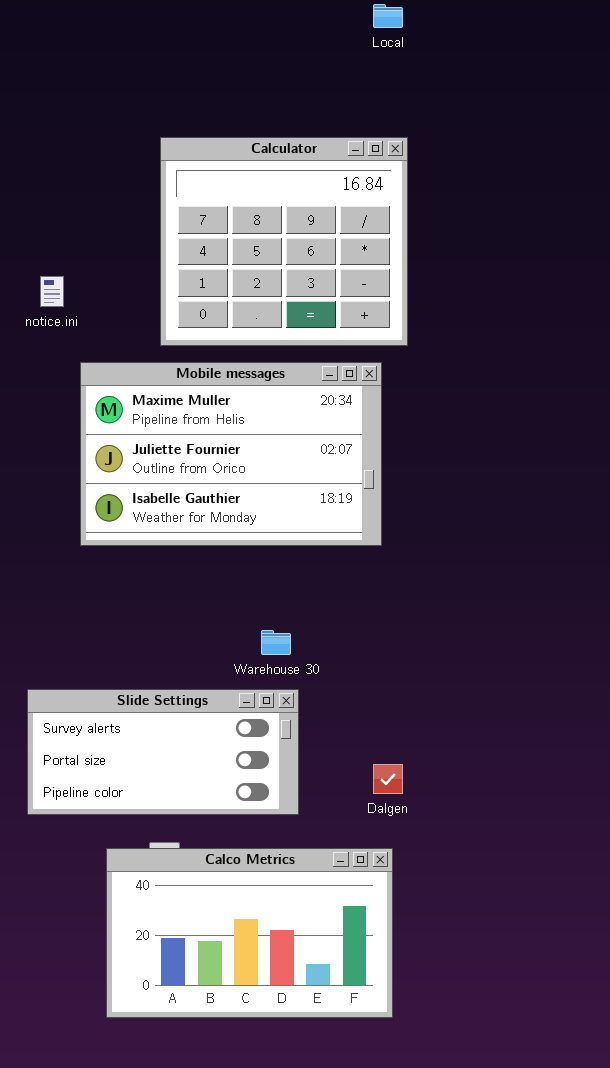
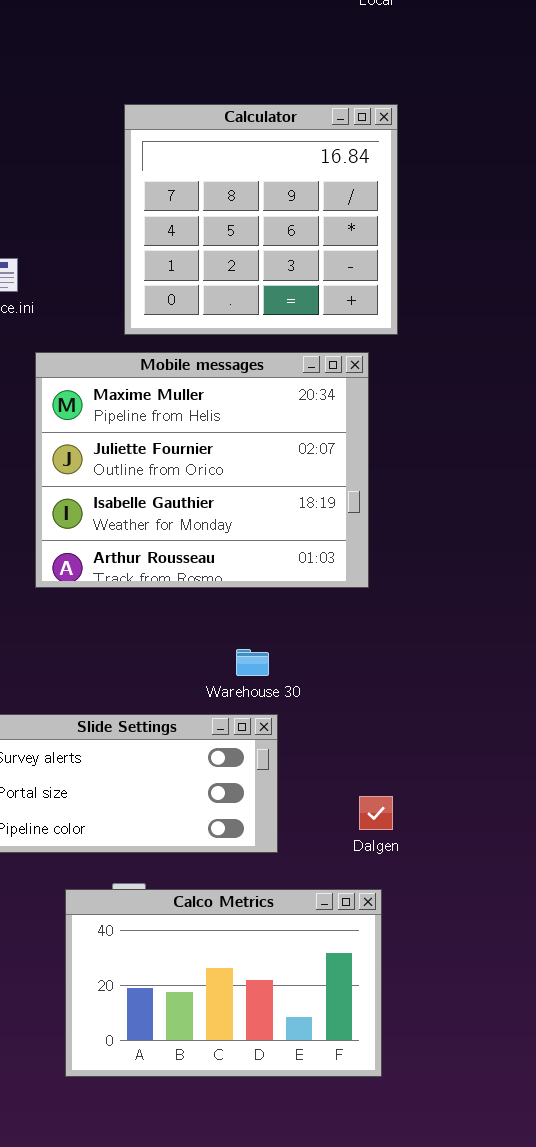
Mobile messages: [80,362,382,546] -> [35,352,369,588], resized

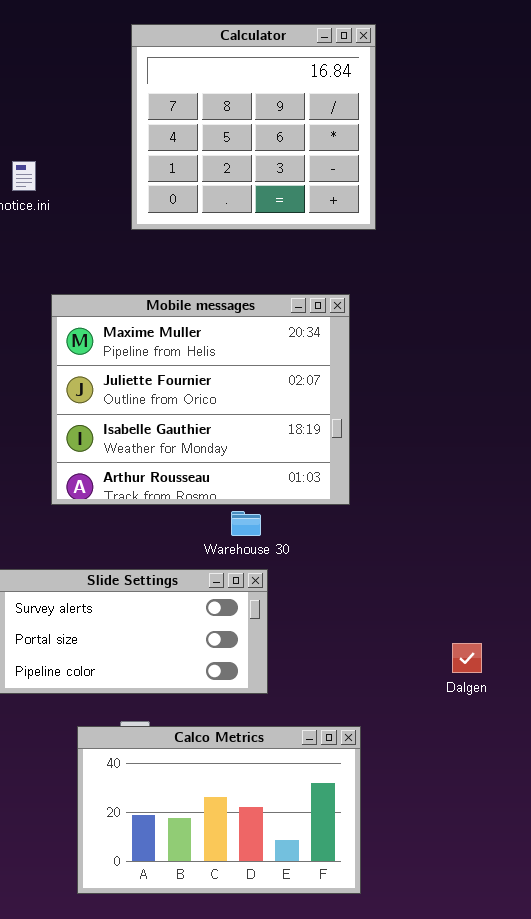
Mobile messages: [35,352,369,588] -> [51,294,350,505], moved
Dalgen: [359,796,393,830] -> [452,643,482,673], moved

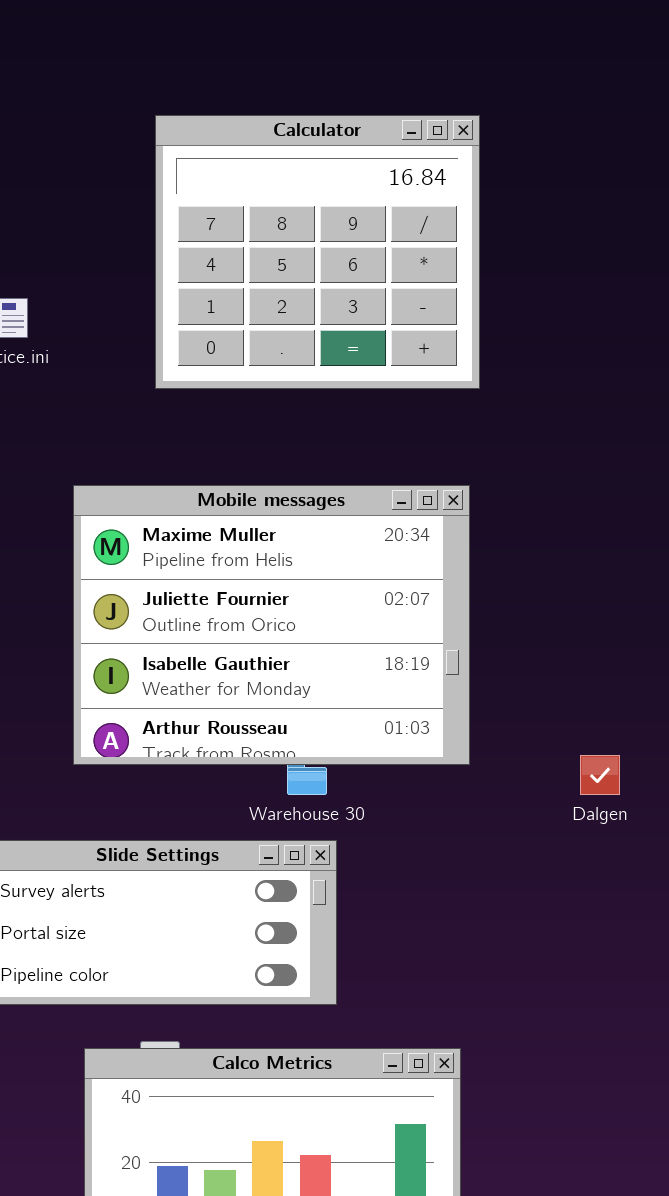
Mobile messages: [51,294,350,505] -> [73,485,470,765], moved
Dalgen: [452,643,482,673] -> [580,755,620,795], moved

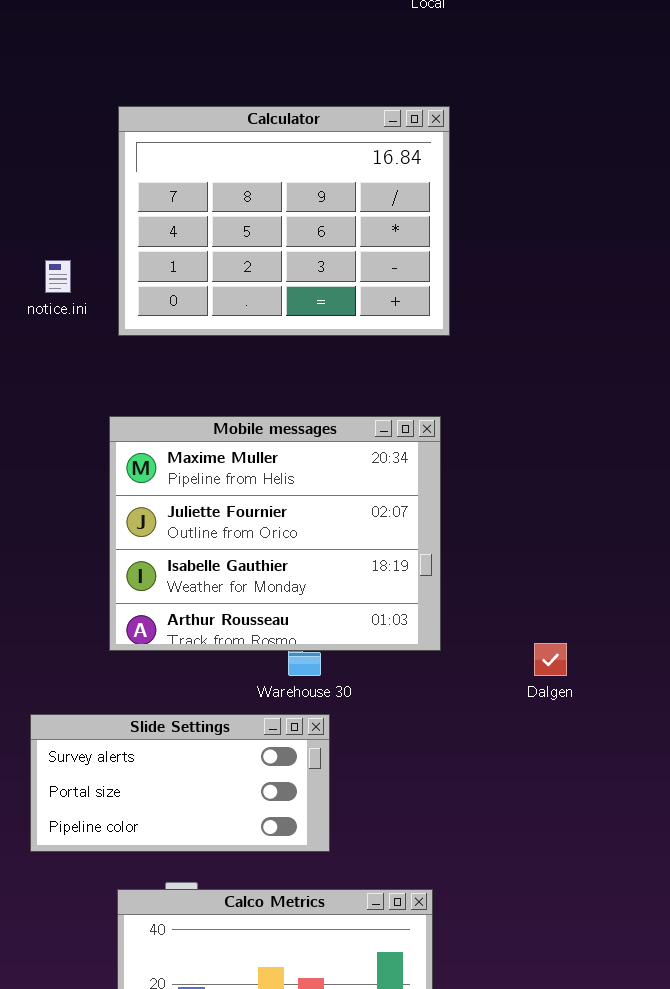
Calculator: [155,115,480,389] -> [118,106,450,336], resized

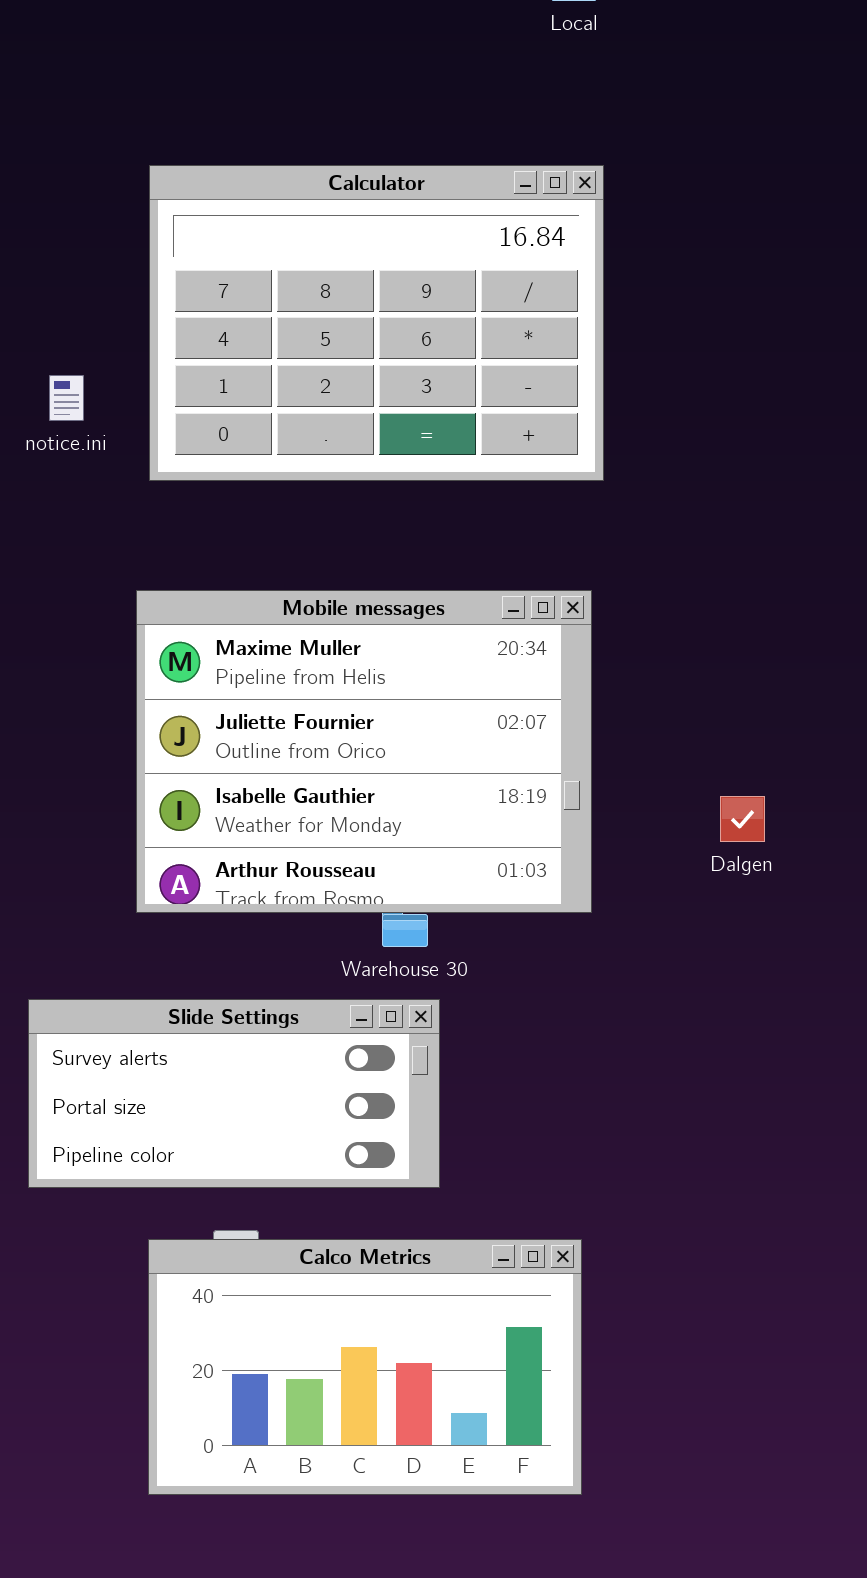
Dalgen: [534,643,567,676] -> [720,796,765,842], moved

